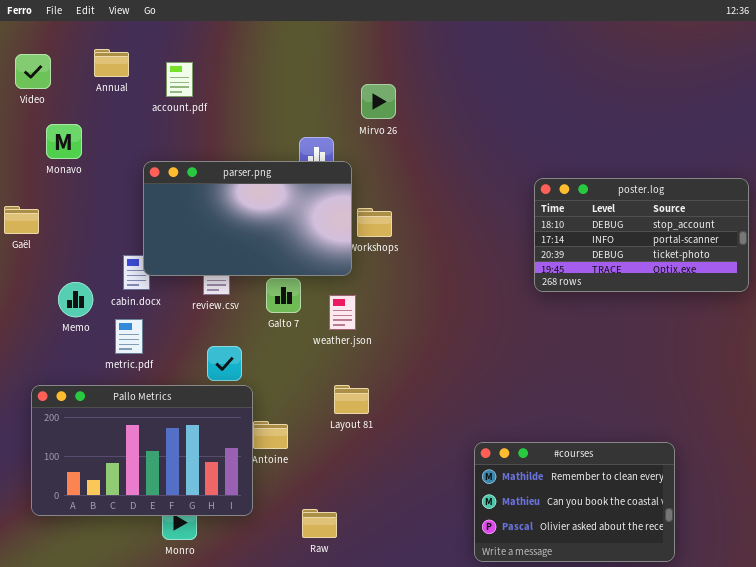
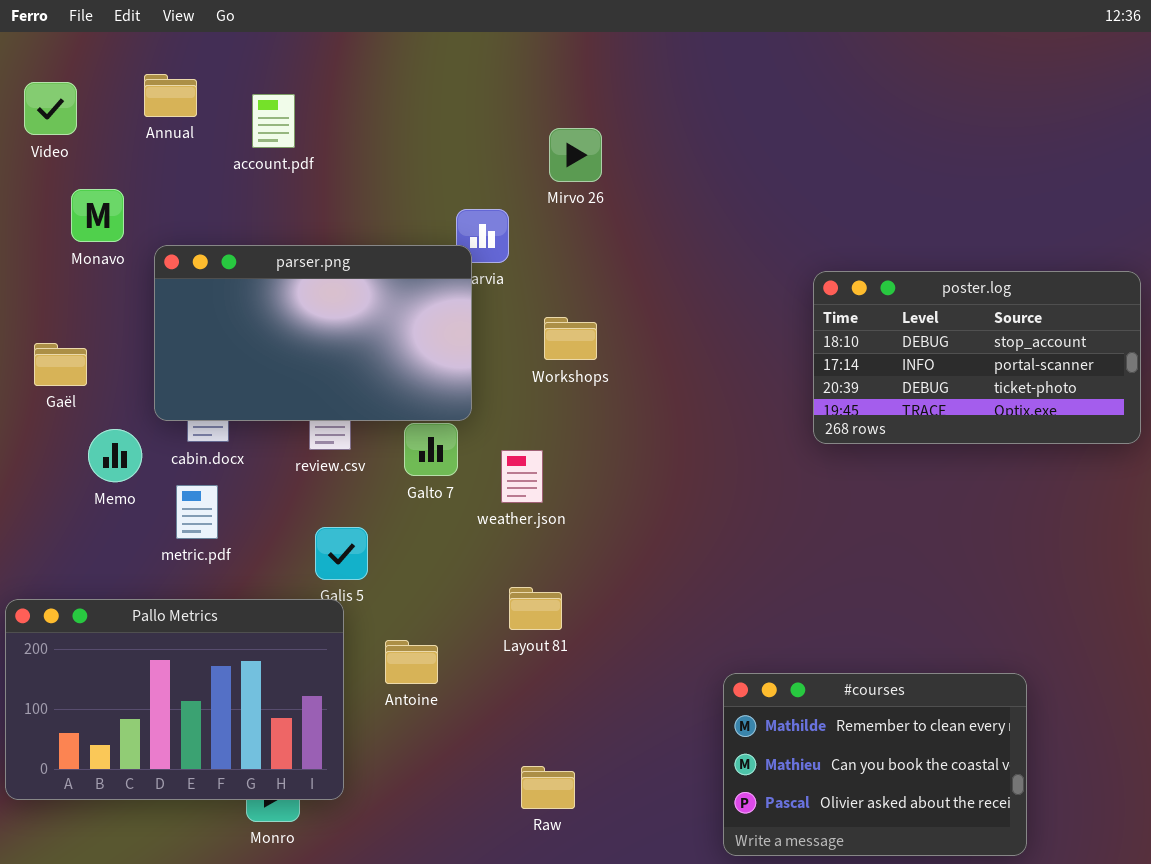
parser.png: [143,161,352,276] -> [154,245,472,421], moved
Gaël: [4,206,39,234] -> [34,343,87,386], moved
Pallo Metrics: [31,385,253,516] -> [5,599,344,800], moved
Raw: [302,509,337,538] -> [521,766,575,809], moved

